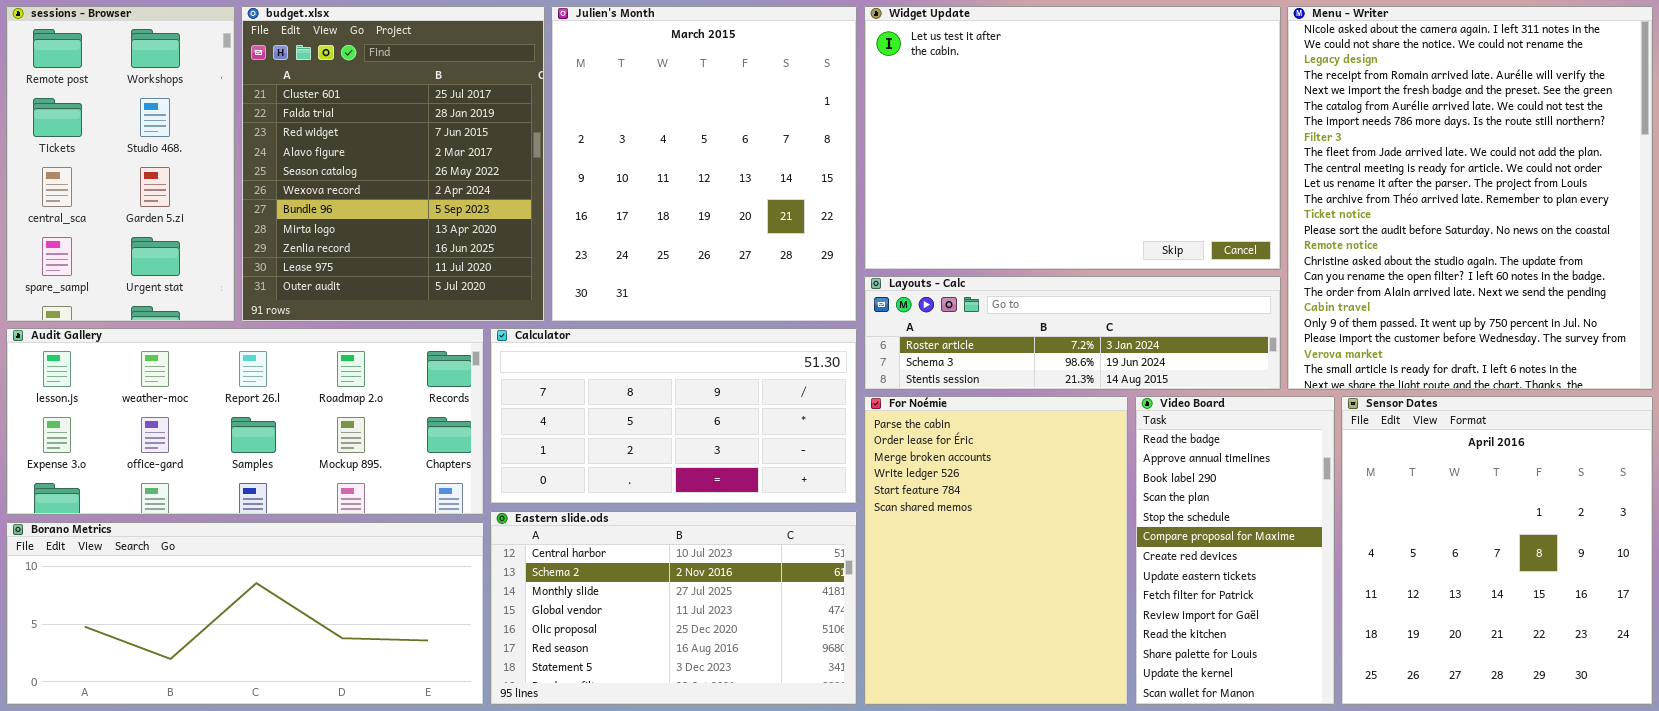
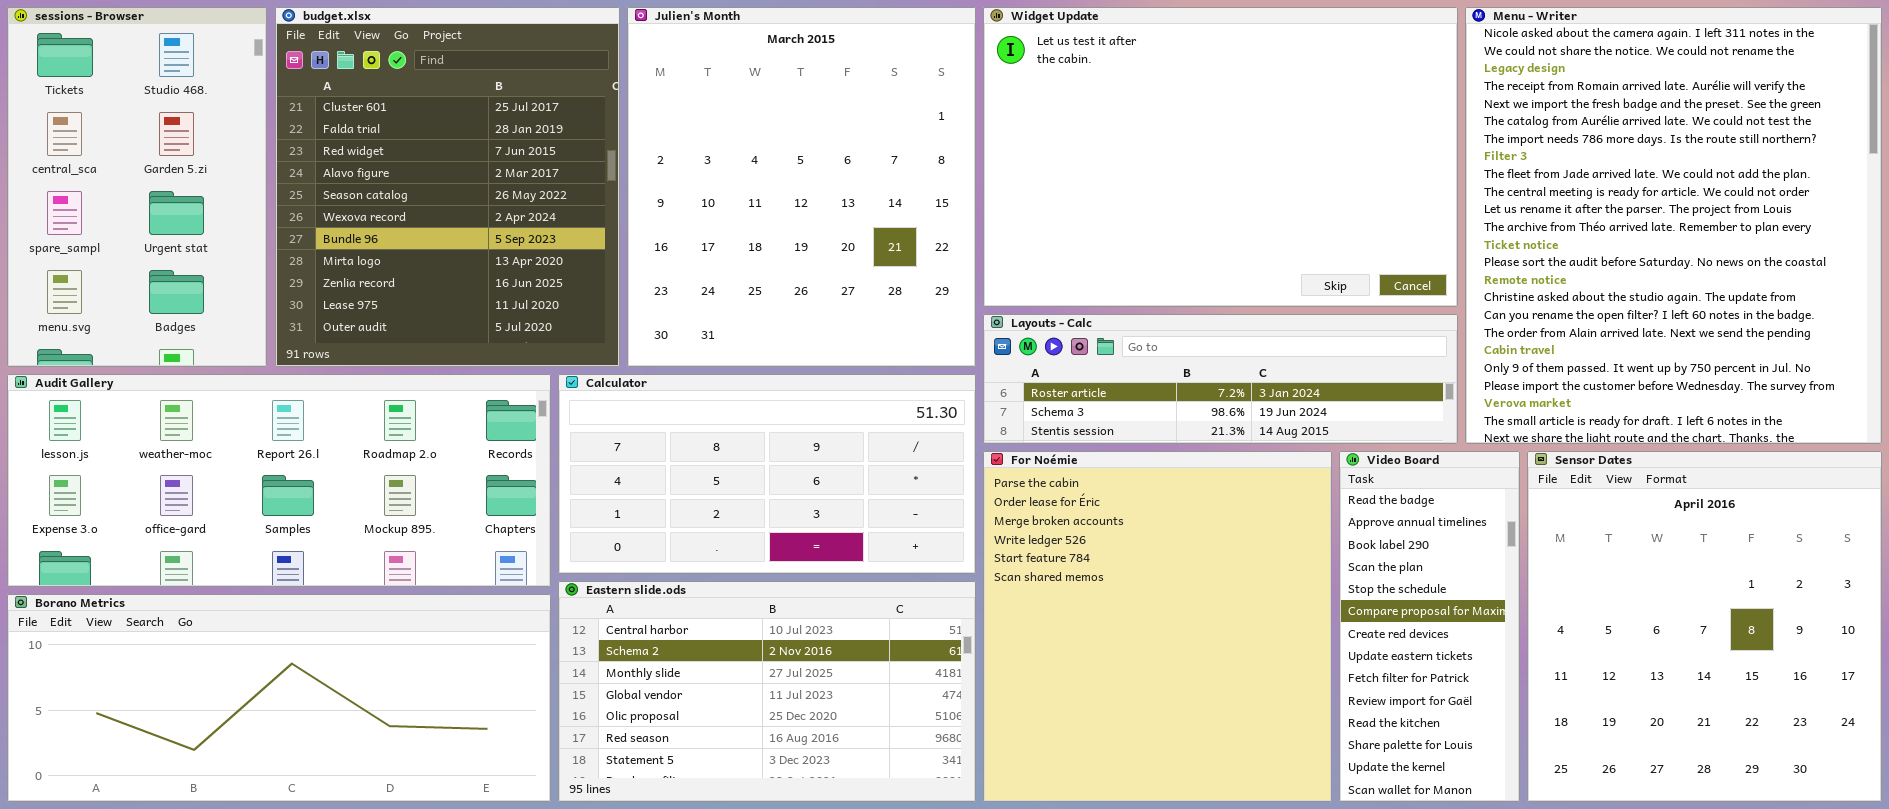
sessions - Browser: [6,6,235,322] -> [7,7,267,367], scrolled down 1 row
For Noémie: [864,396,1128,705] -> [983,451,1332,802], resized
Video Board: [1135,396,1335,705] -> [1339,451,1520,802], resized

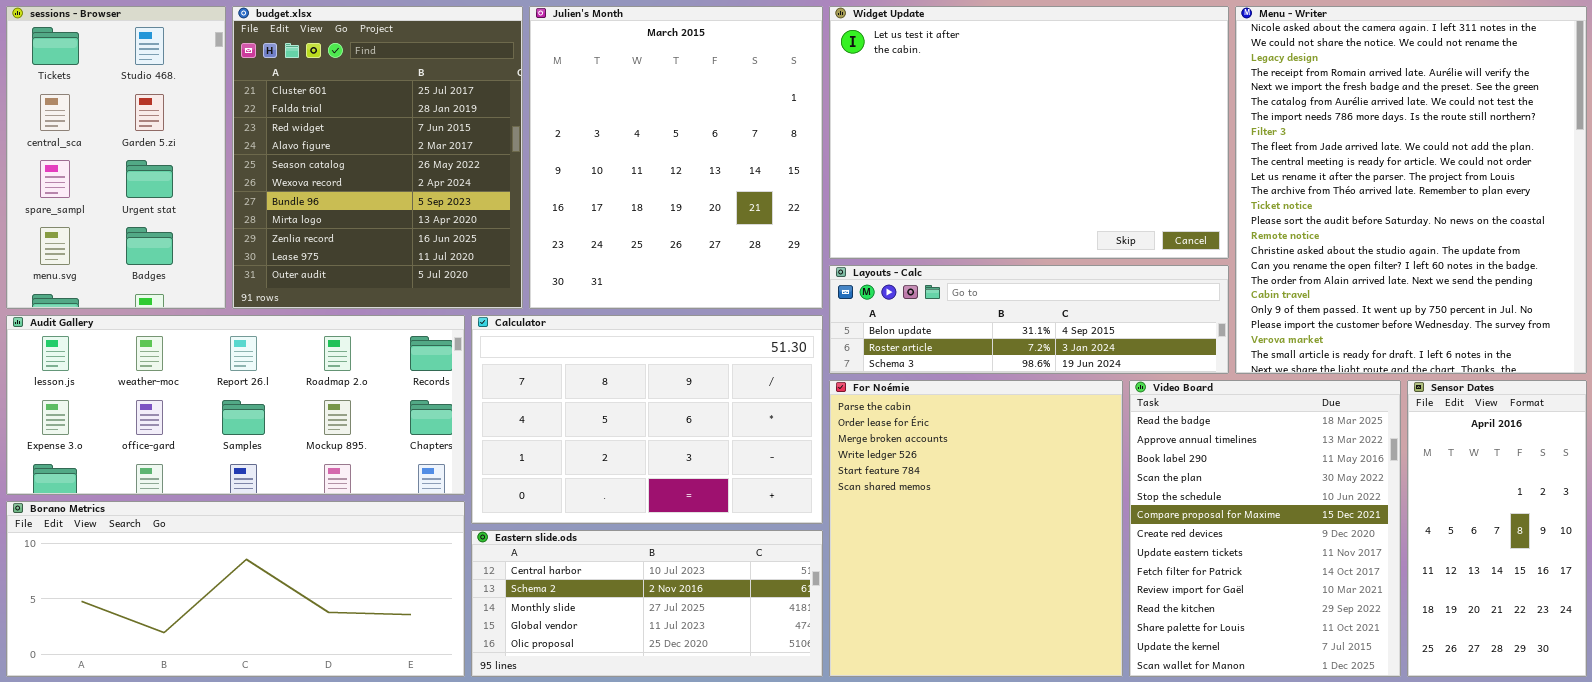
Layouts - Calc: [983,314,1458,444] -> [829,265,1229,374], scrolled up 1 row
Calculator: [558,374,976,574] -> [471,315,823,524], resized
Video Board: [1339,451,1520,802] -> [1129,380,1401,677], resized
Sensor Dates: [1527,451,1882,802] -> [1407,380,1587,677], resized
Eastern slide.ods: [558,581,976,802] -> [471,530,823,677], resized

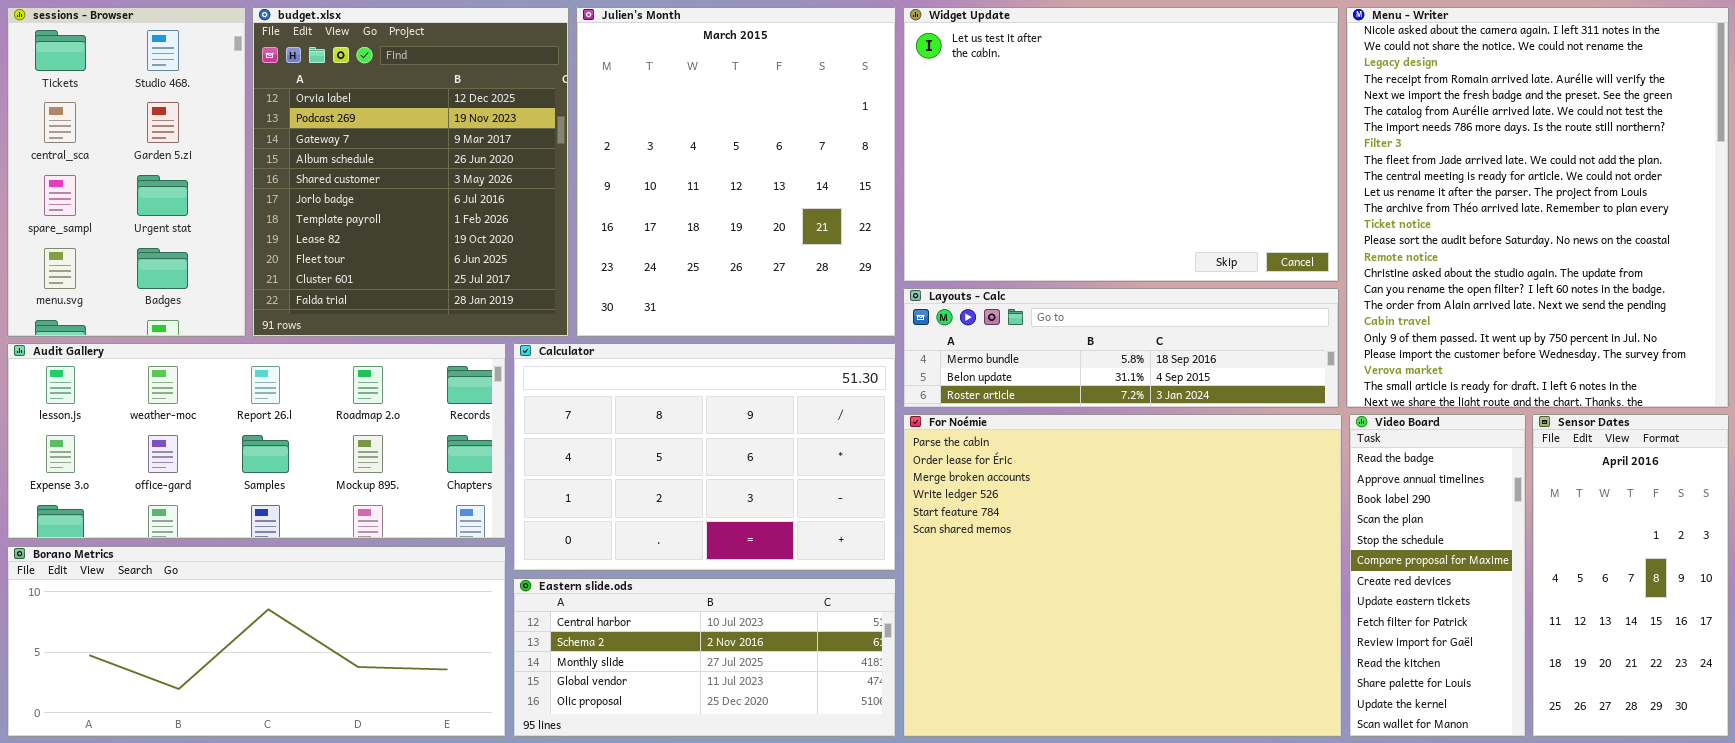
budget.xlsx: [232,6,523,309] -> [252,7,569,337], scrolled up 9 rows
Layouts - Calc: [829,265,1229,374] -> [903,288,1339,408], scrolled up 1 row
For Noémie: [829,380,1123,677] -> [903,414,1342,737], resized
Video Board: [1129,380,1401,677] -> [1349,414,1526,737], resized

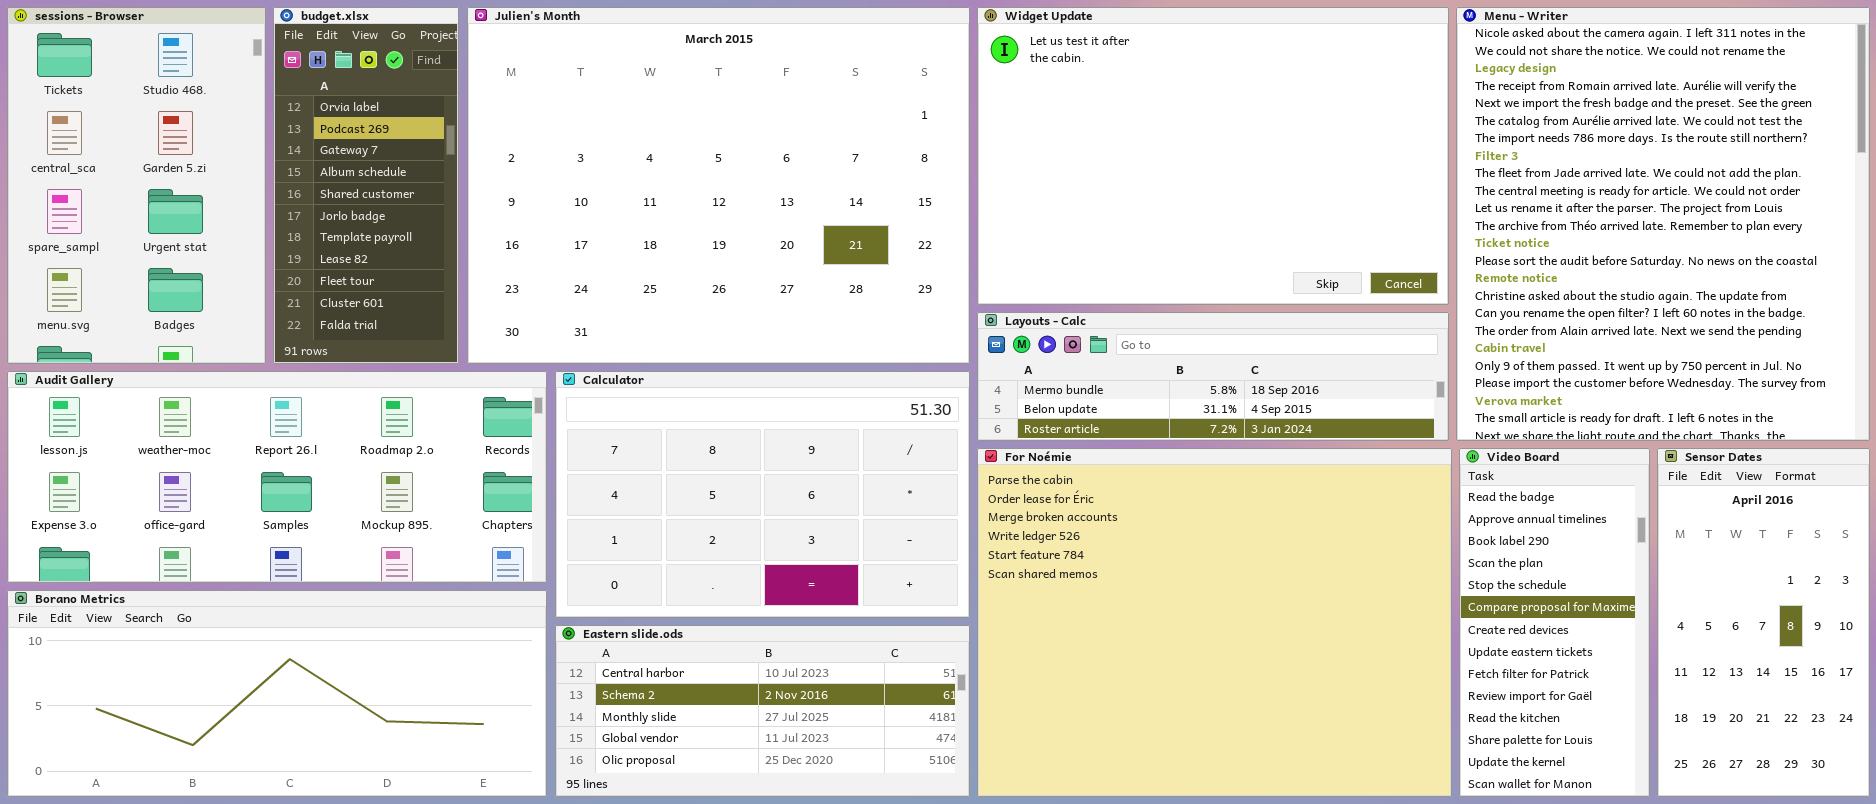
budget.xlsx: [252,7,569,337] -> [273,7,459,364], resized
Julien's Month: [576,7,896,337] -> [467,7,970,364], resized

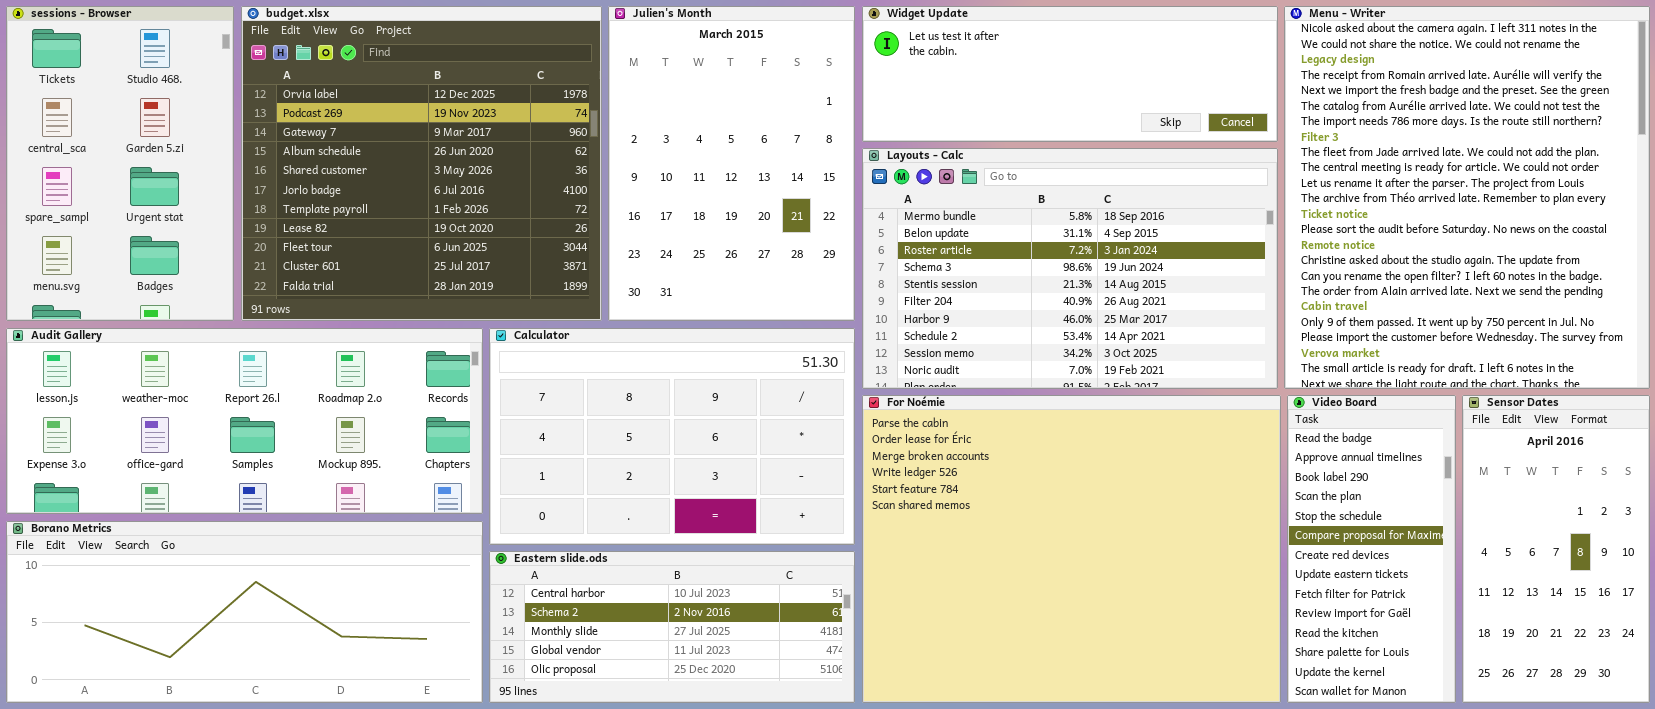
budget.xlsx: [273,7,459,364] -> [241,6,602,321], resized
Julien's Month: [467,7,970,364] -> [608,6,855,321], resized
Widget Update: [977,7,1449,305] -> [862,6,1278,142], resized
Layouts - Calc: [977,312,1449,441] -> [862,148,1278,389], resized

